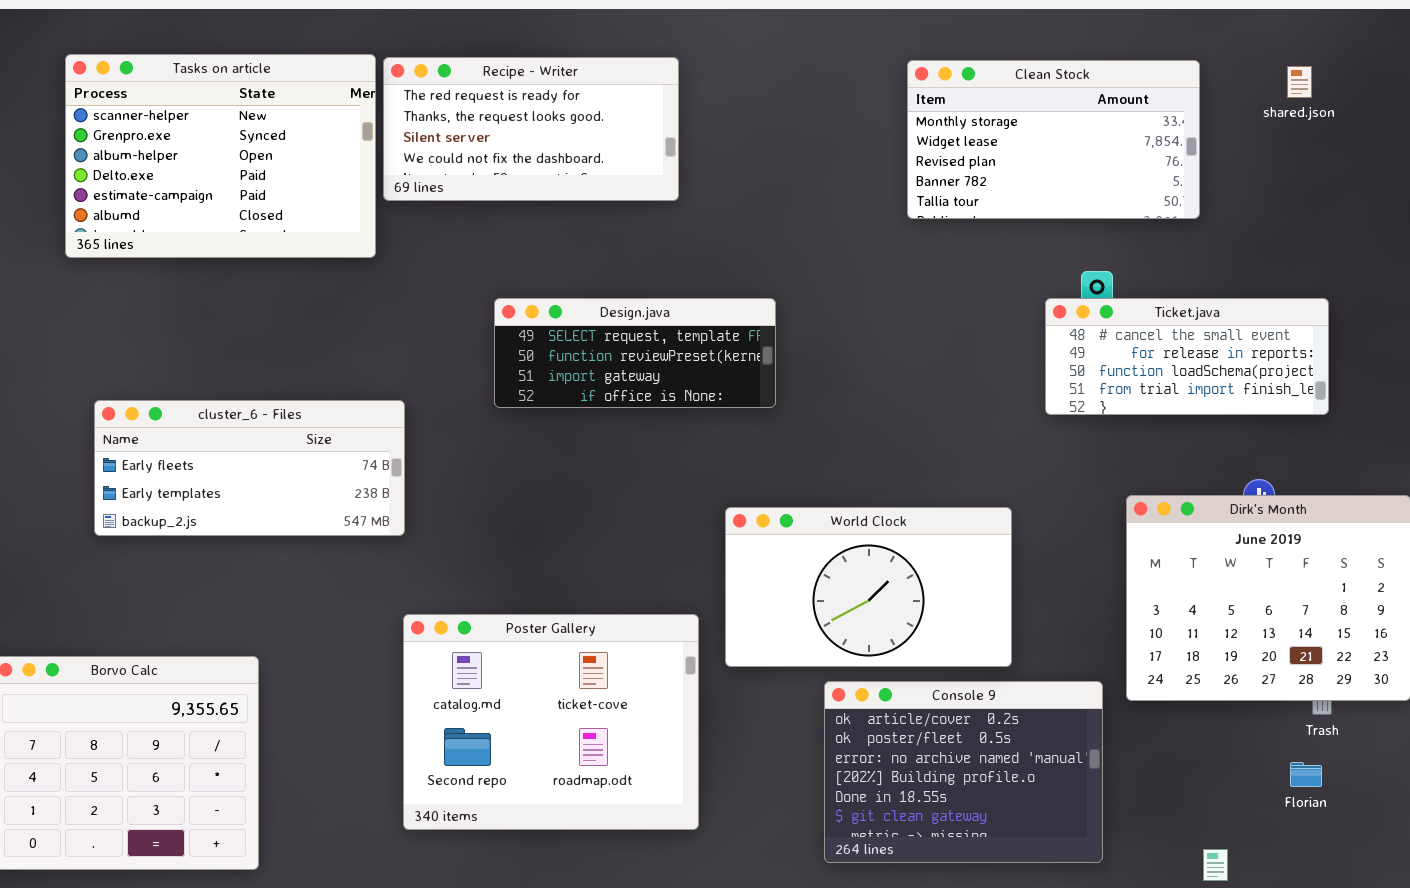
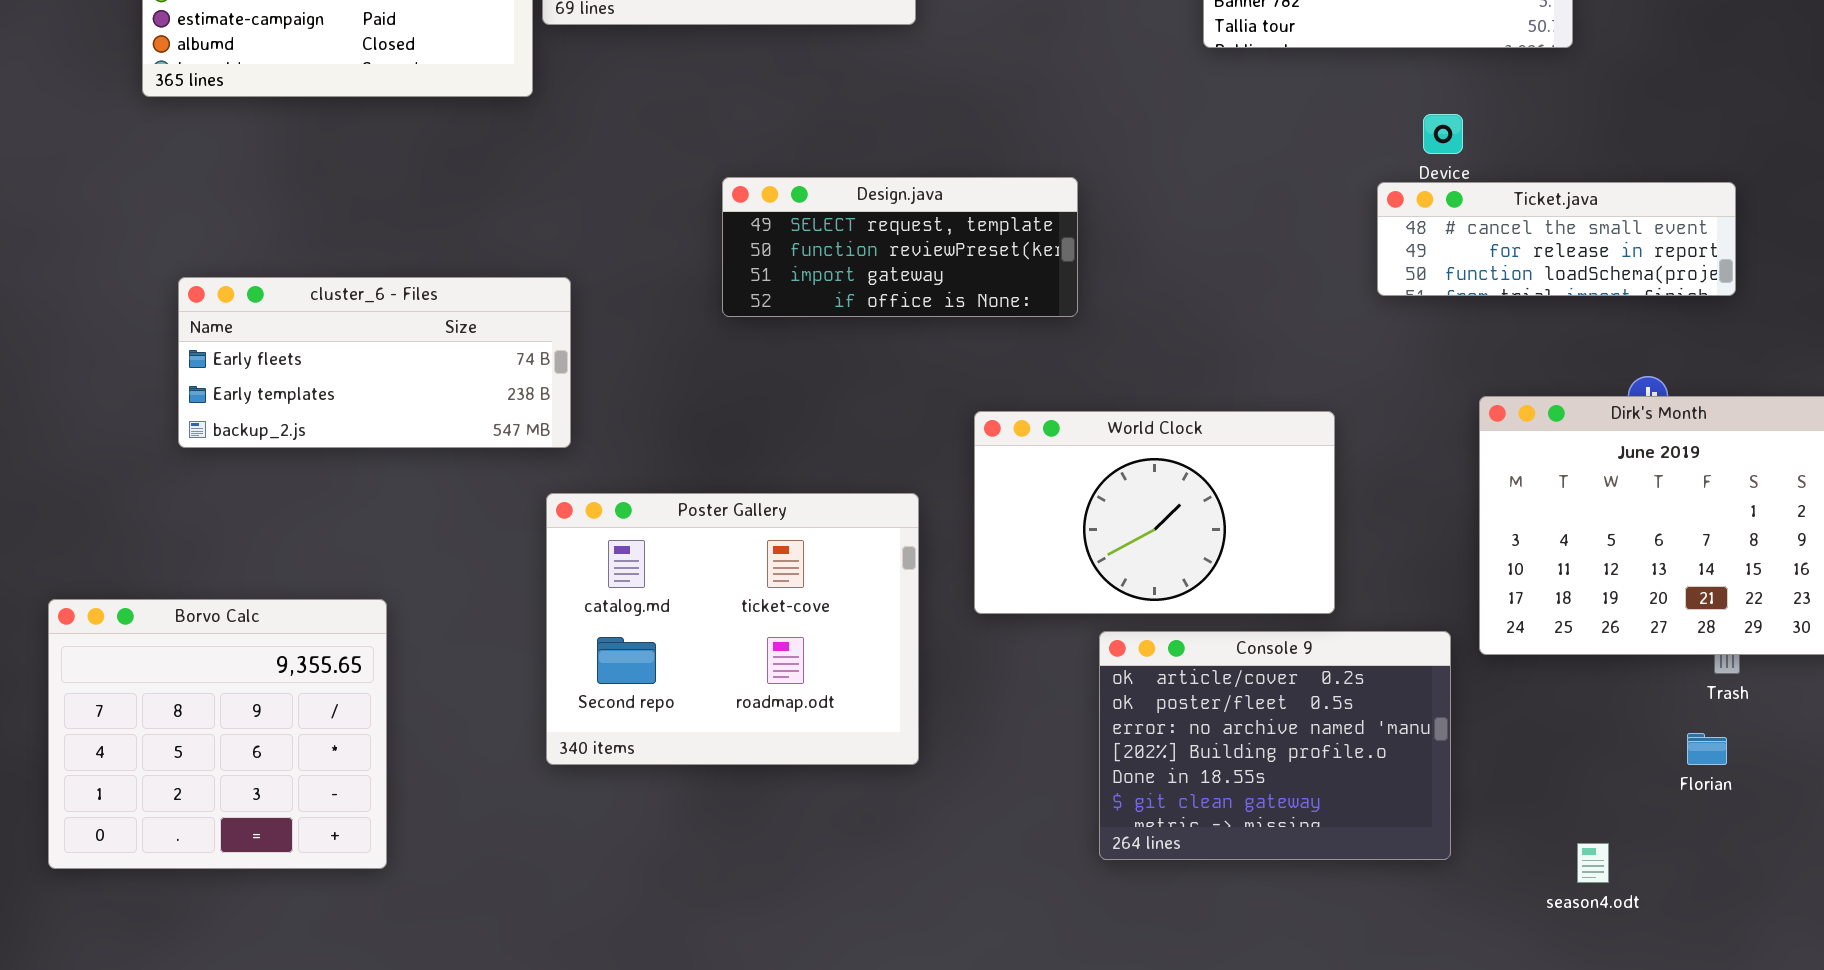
Design.java: [494,298,776,408] -> [722,177,1078,317], moved
Ticket.java: [1045,298,1329,415] -> [1377,182,1736,296], resized
Poster Gallery: [403,614,699,830] -> [546,493,919,765], moved

